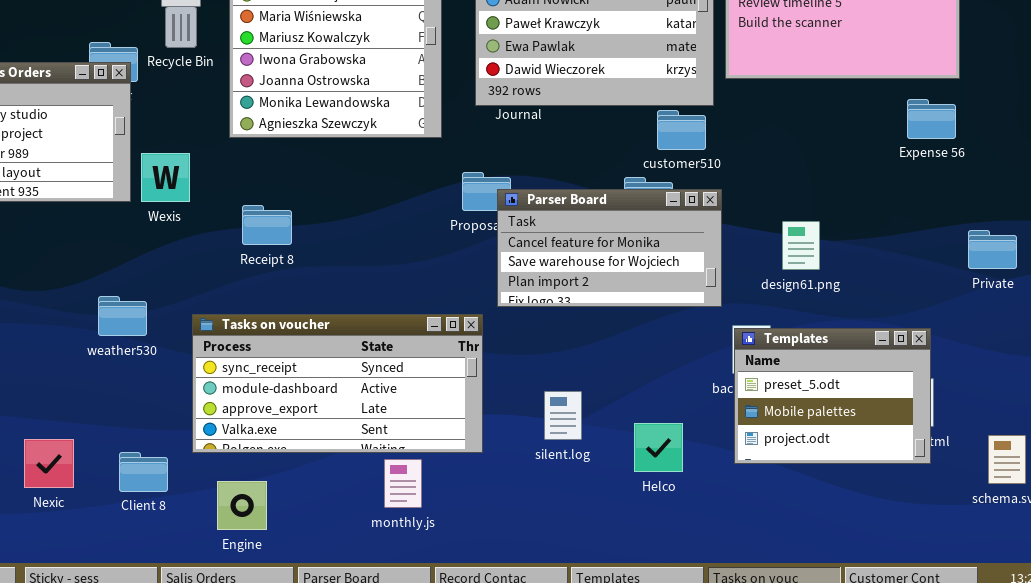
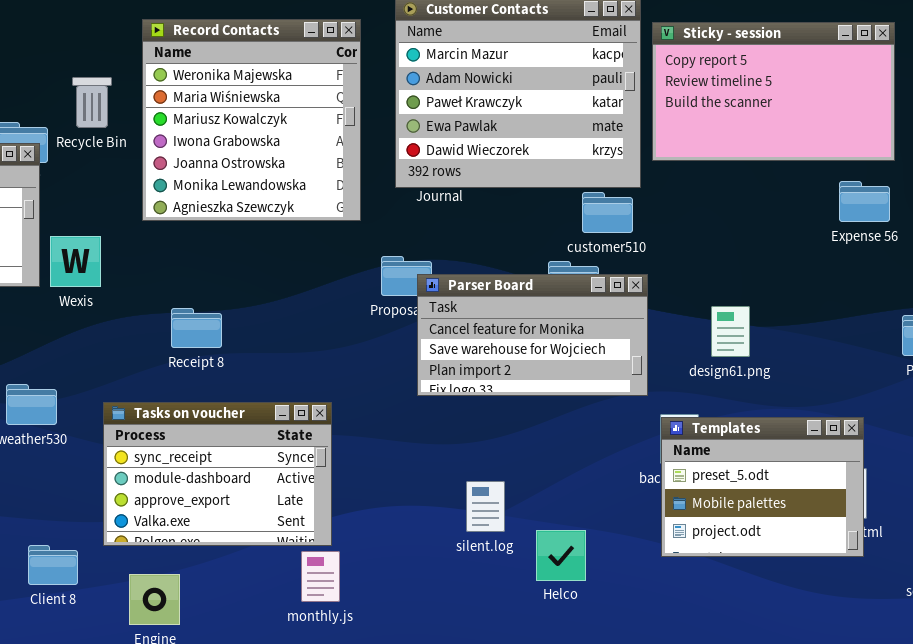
Receipt 8: [242,205,292,245] -> [171,308,222,348], moved
Tasks on voucher: [192,314,483,453] -> [103,402,332,546], resized
Helco: [634,423,683,472] -> [536,530,586,581], moved

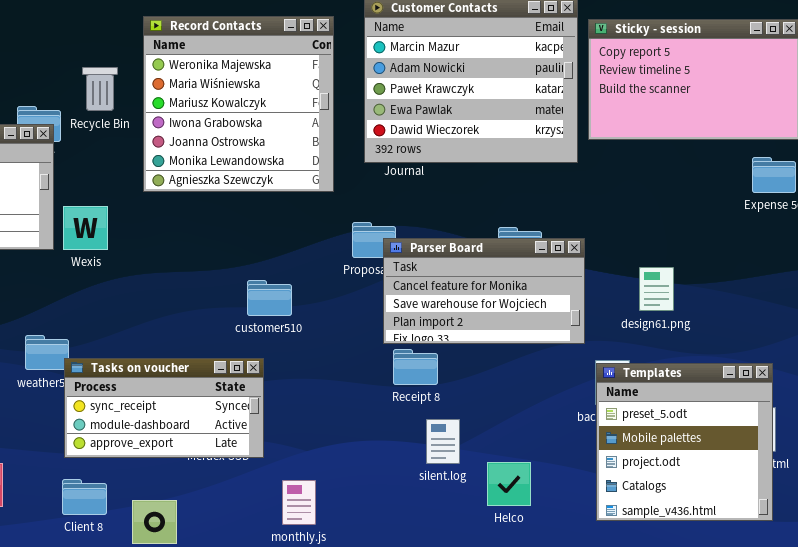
customer510: [582,192,633,233] -> [247,280,292,316], moved
Receipt 8: [171,308,222,348] -> [393,349,438,385], moved
Tasks on voucher: [103,402,332,546] -> [64,358,264,458], moved, resized
Templates: [661,417,864,557] -> [596,363,773,521], resized
Client 8: [28,545,78,585] -> [62,479,107,515], moved

